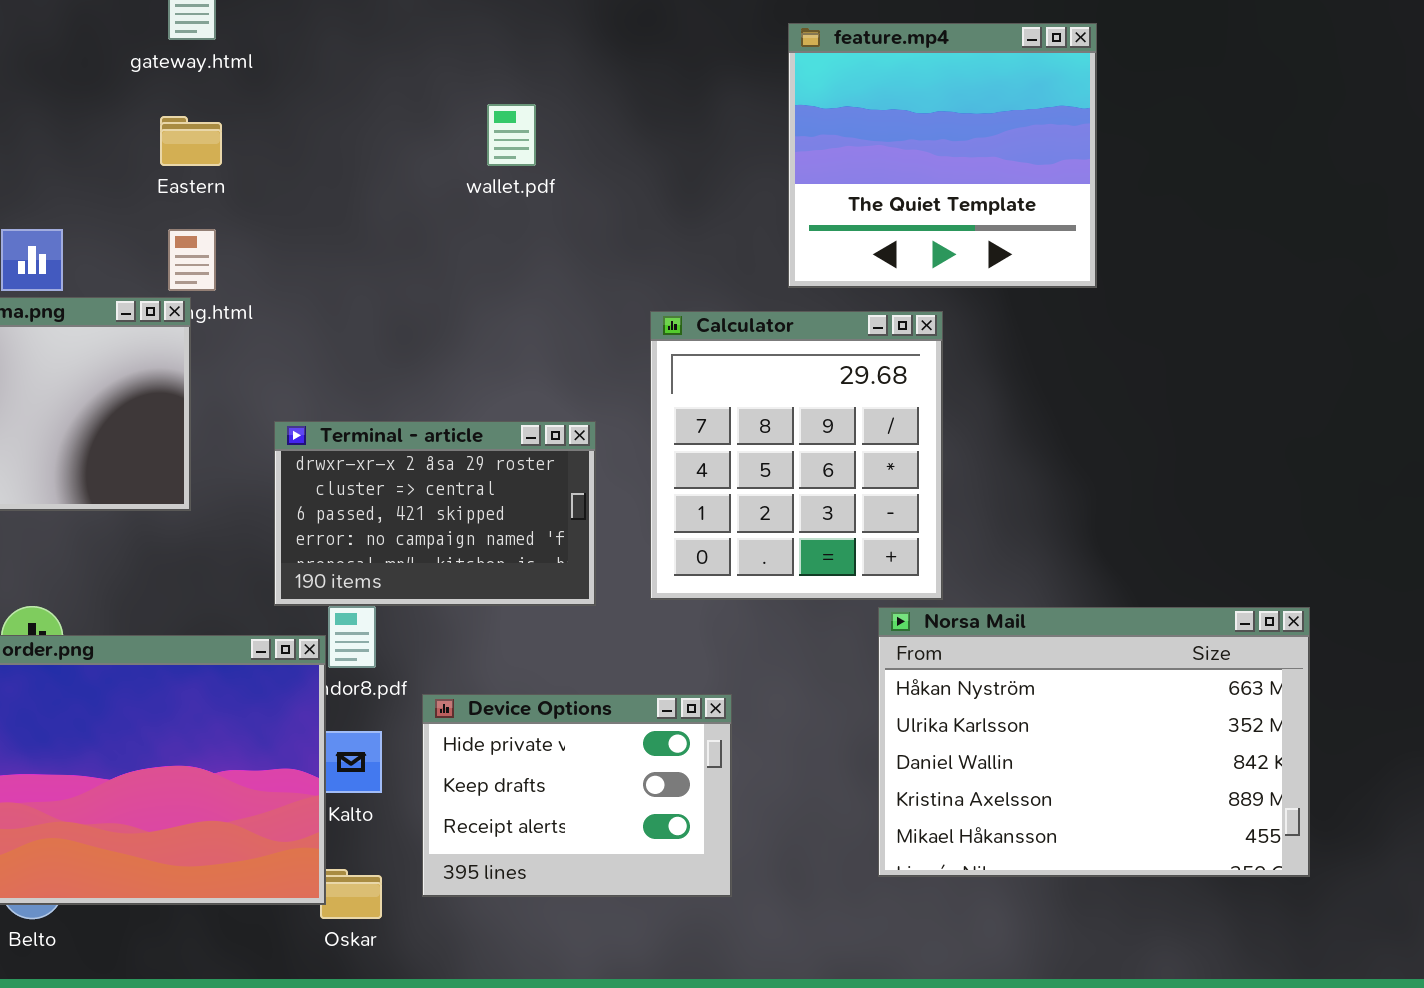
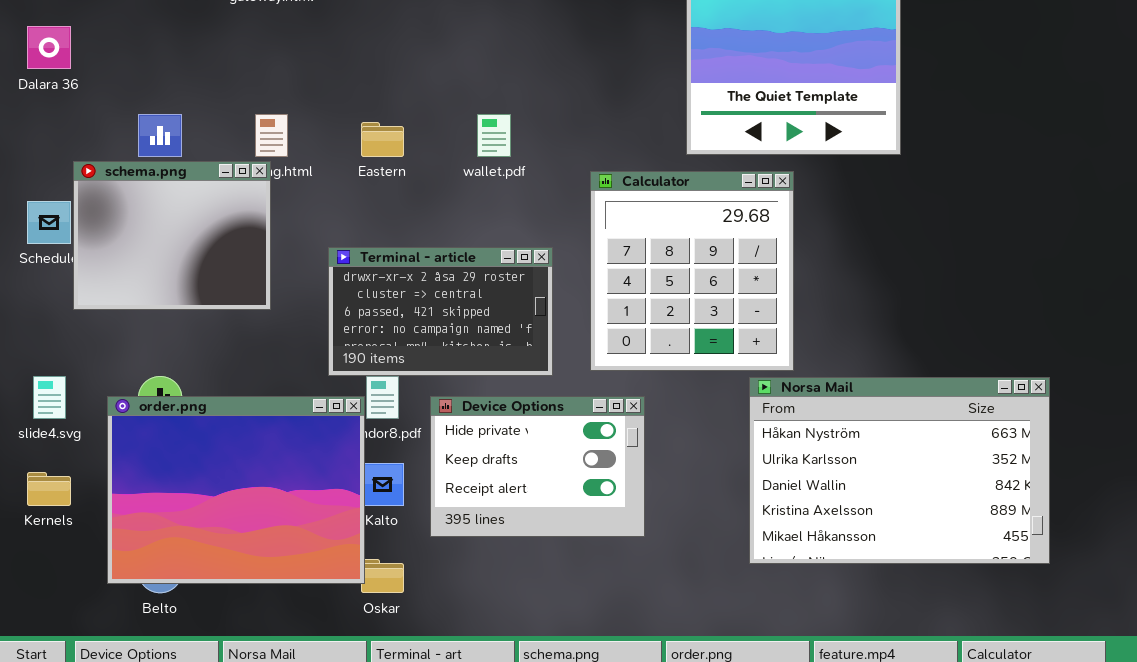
wallet.pdf: [487,104,536,166] -> [477,114,511,157], moved
Eastern: [160,116,222,166] -> [361,122,404,157], moved
Device Options: [422,694,732,897] -> [430,396,645,537], moved

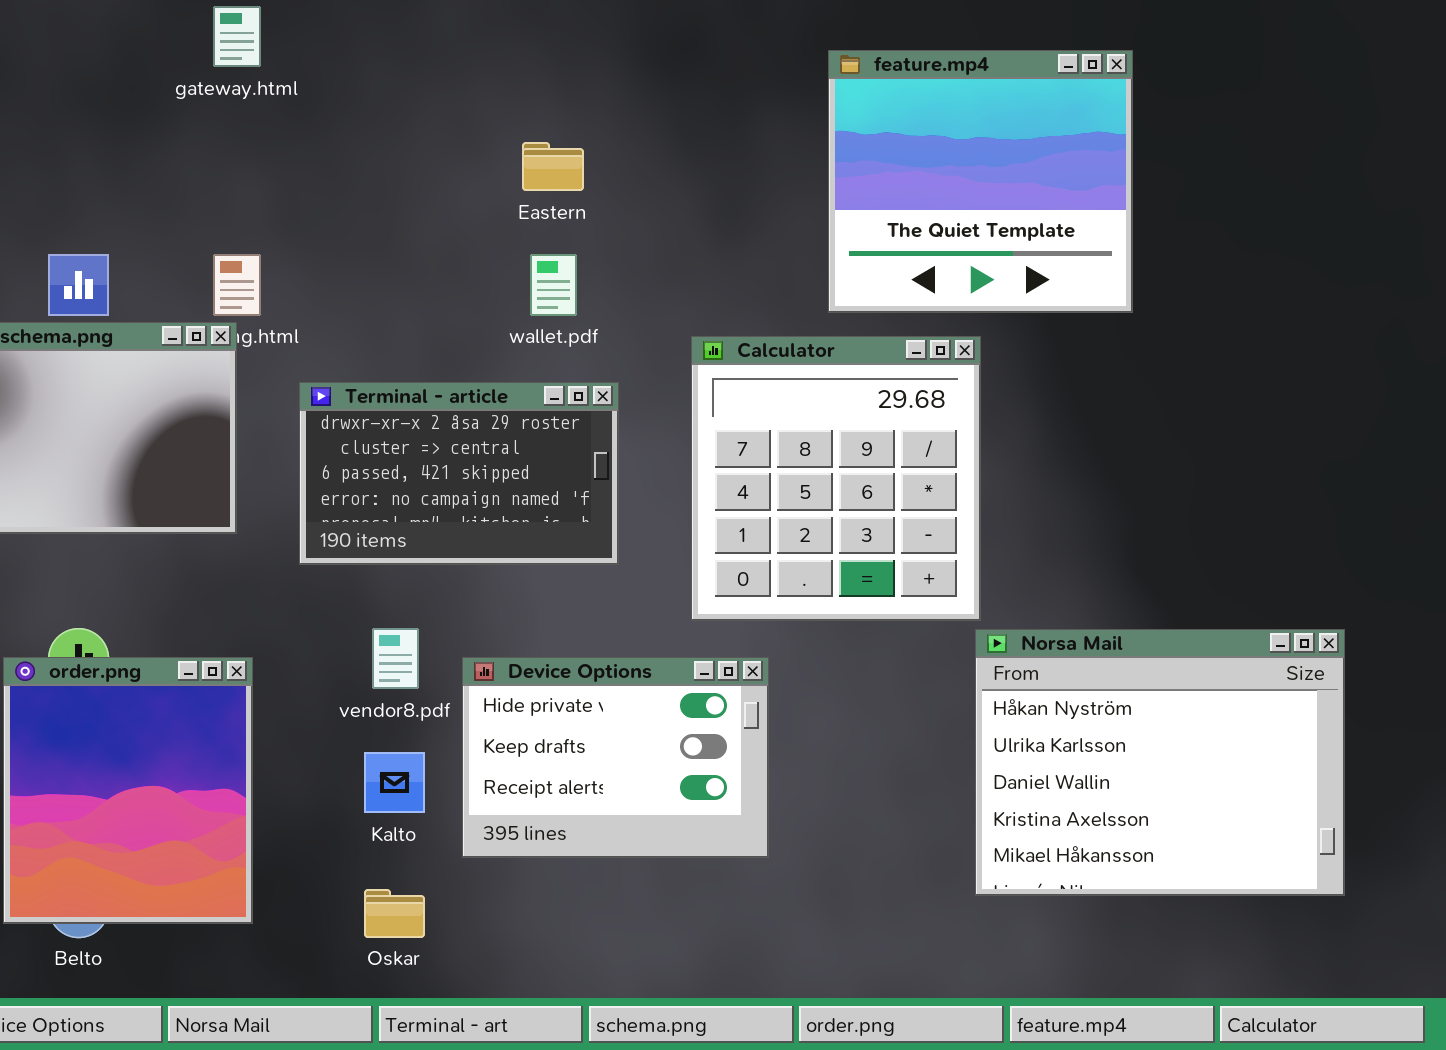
Eastern: [361,122,404,157] -> [522,142,584,191], moved
Terminal - article: [328,247,553,376] -> [299,382,619,565], moved
Norsa Mail: [749,377,1050,564] -> [975,629,1345,896], resized
order.png: [107,396,365,584] -> [3,657,253,924], resized

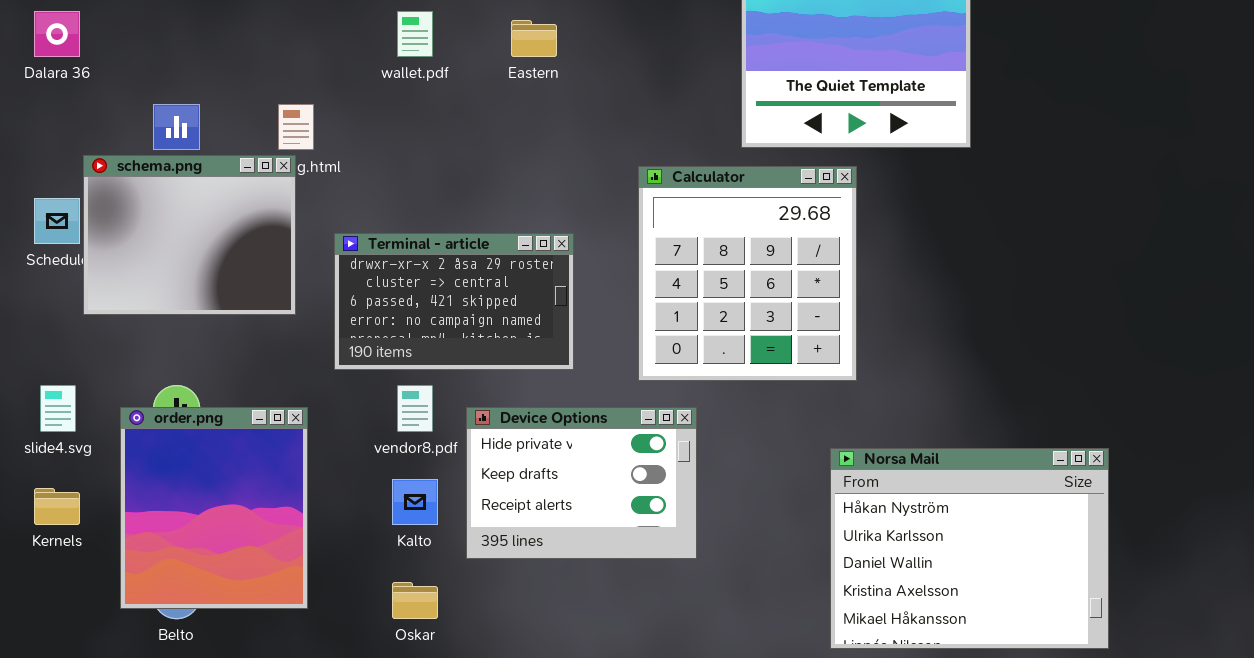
wallet.pdf: [530,254,577,316] -> [397,11,433,57], moved
Terminal - article: [299,382,619,565] -> [334,233,574,370], moved
Norsa Mail: [975,629,1345,896] -> [830,448,1109,649], moved

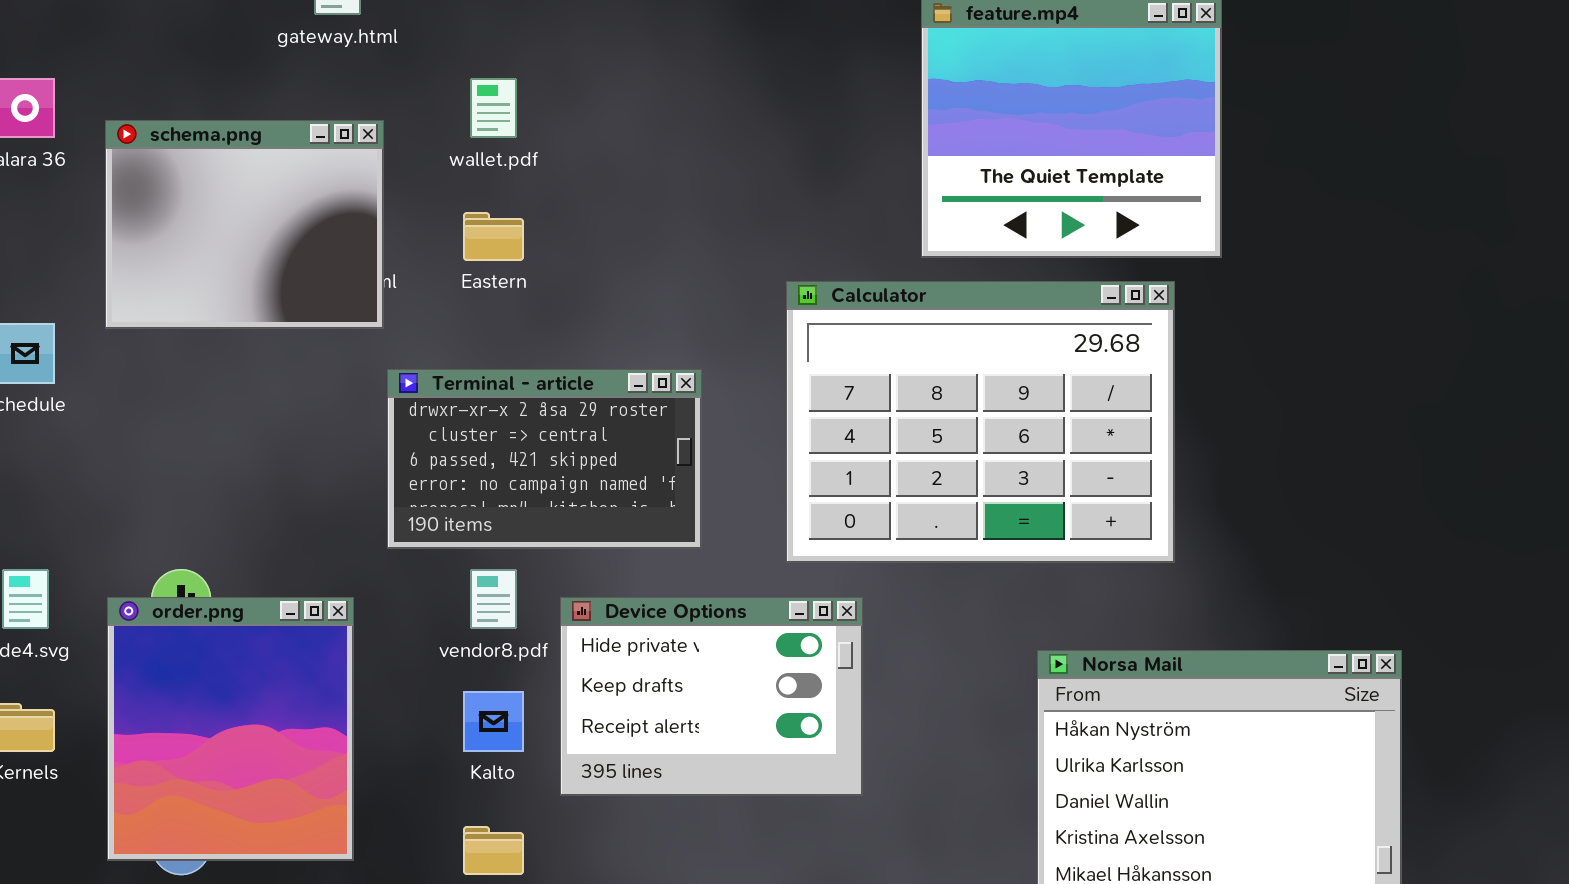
Eastern: [511,20,557,57] -> [463,212,524,261], moved
schema.png: [83,155,296,315] -> [105,120,384,329], moved
Calculator: [638,166,857,381] -> [786,281,1175,563], resized

